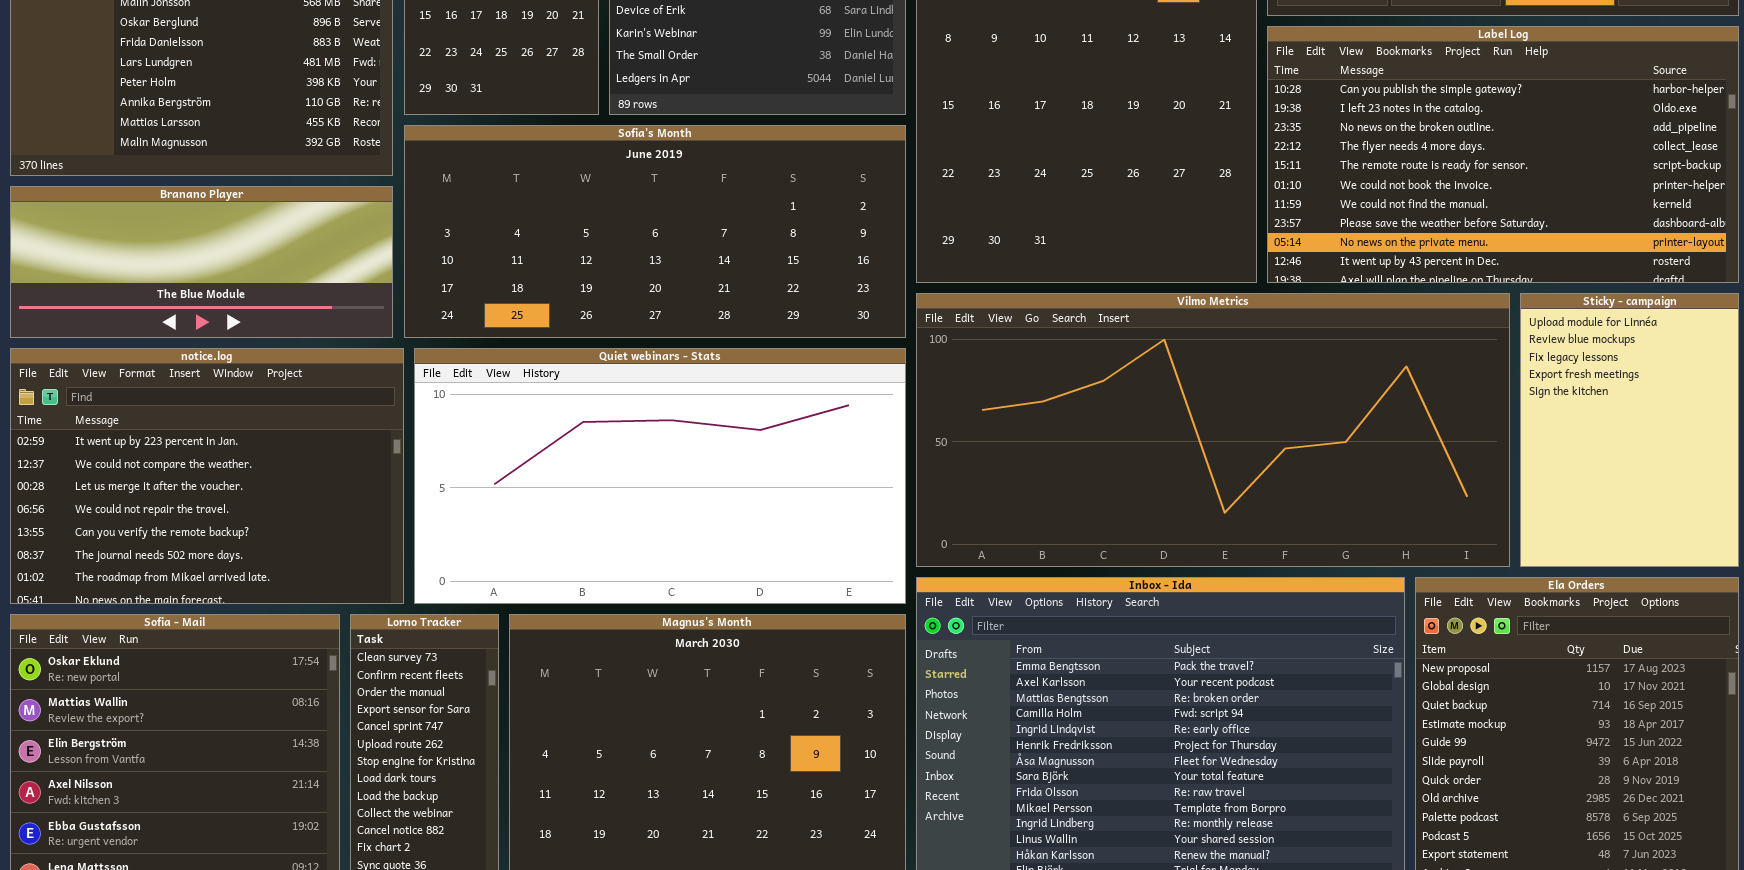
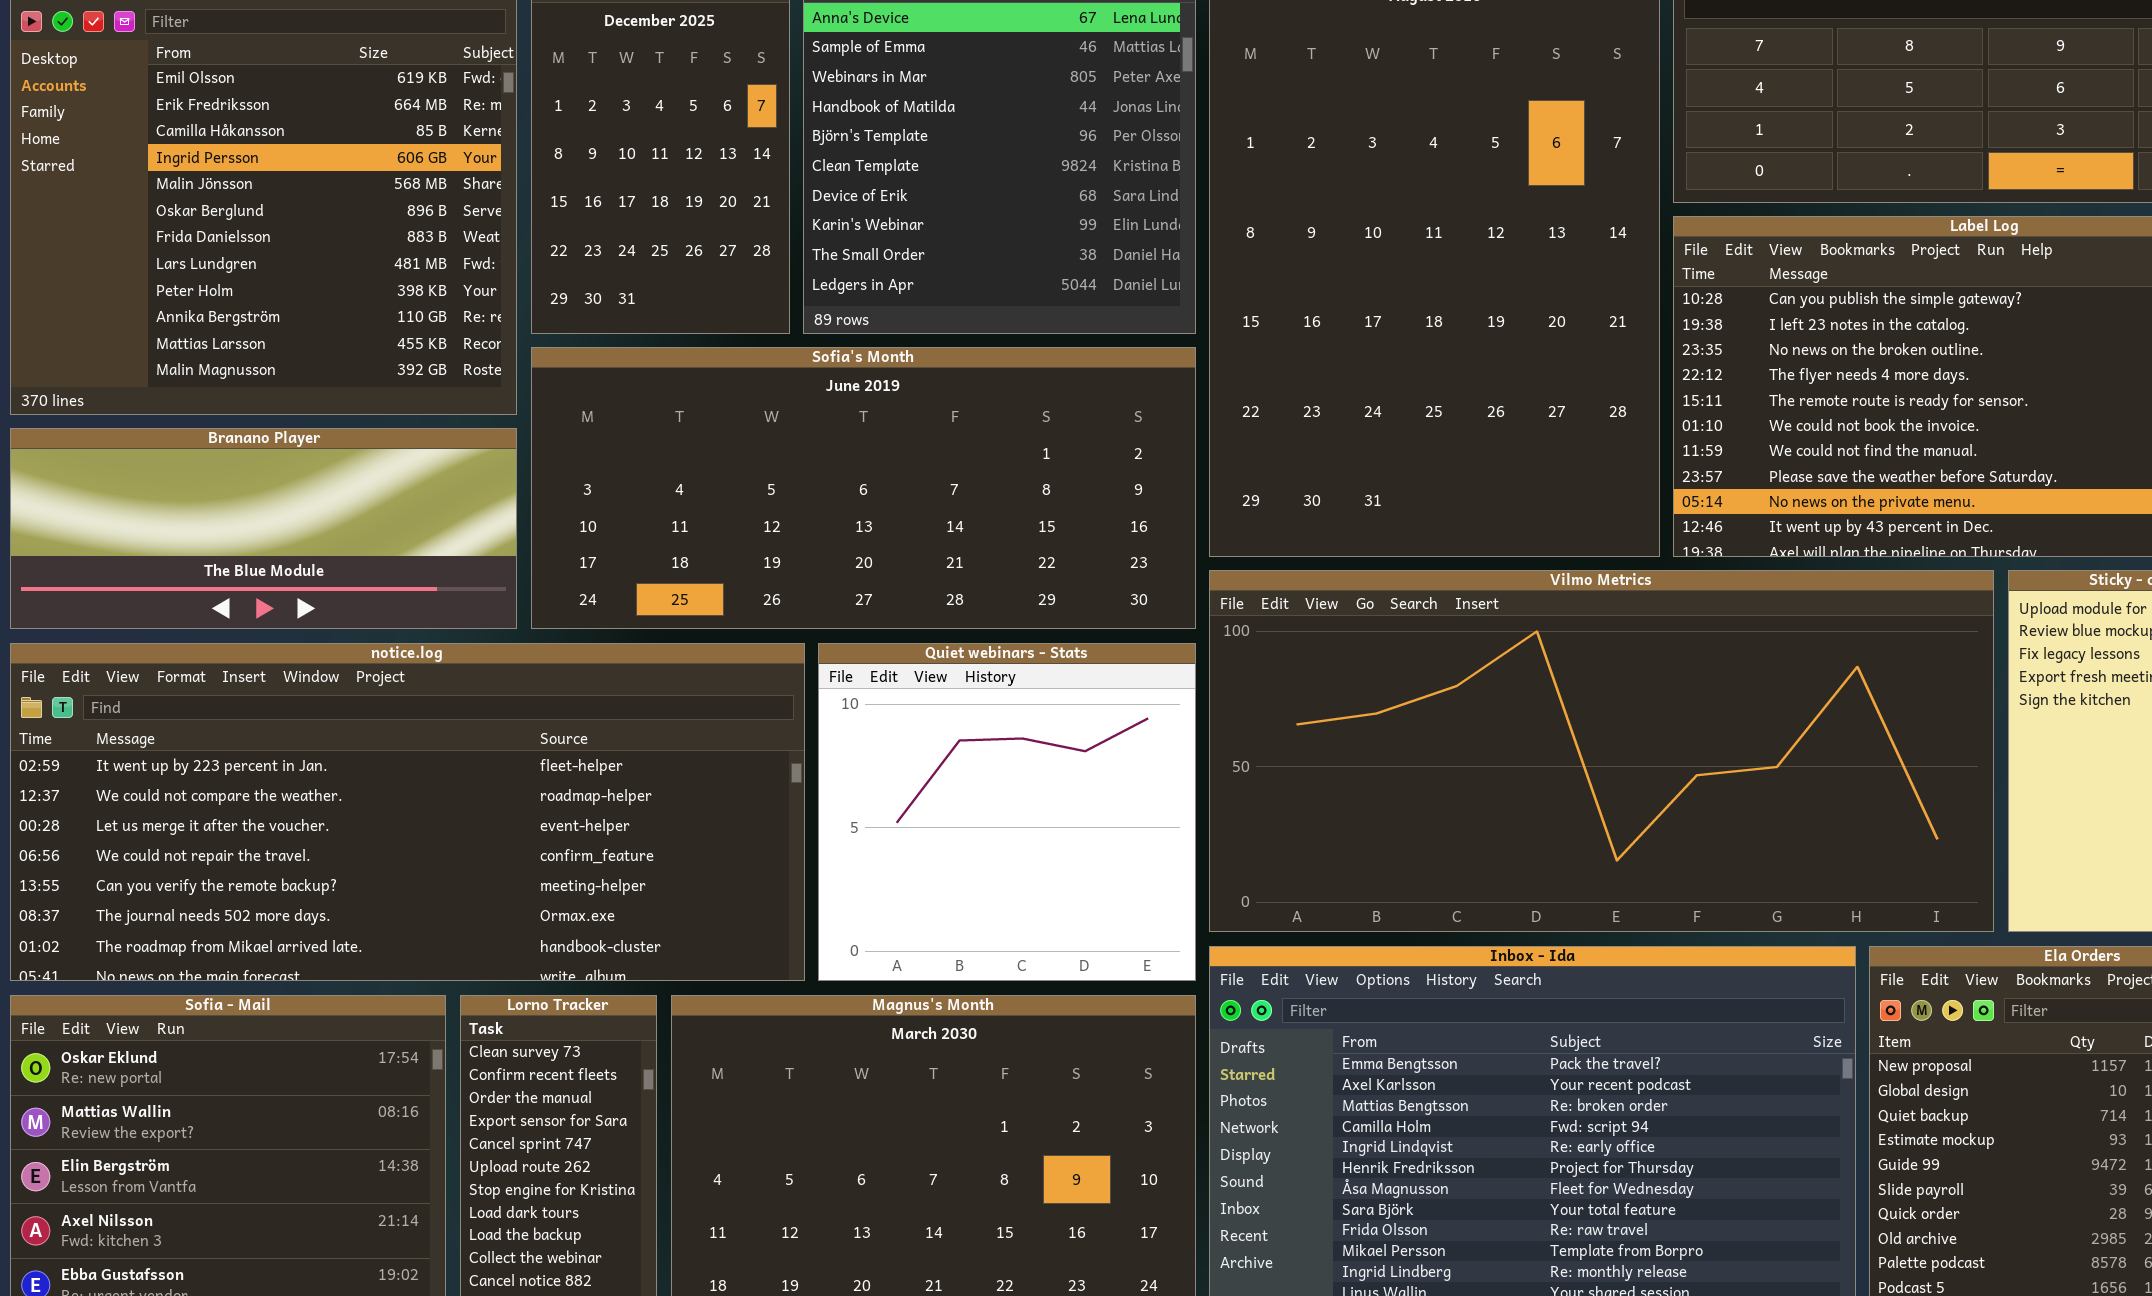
notice.log: [10,348,404,604] -> [10,643,805,981], resized
Quiet webinars - Stats: [414,348,906,604] -> [818,643,1196,981], resized

